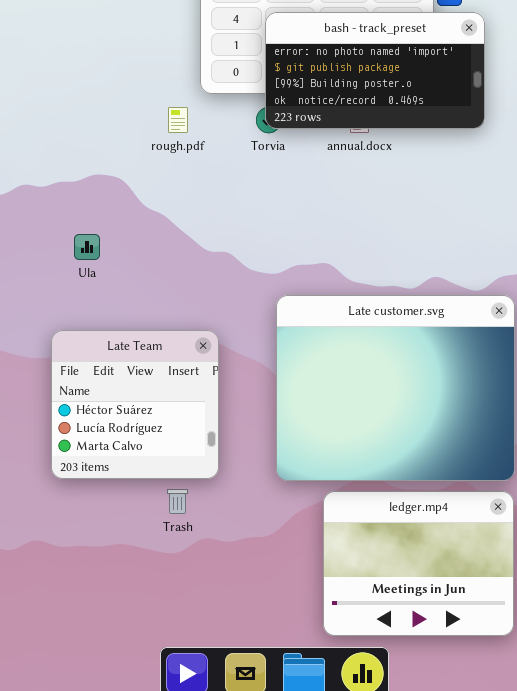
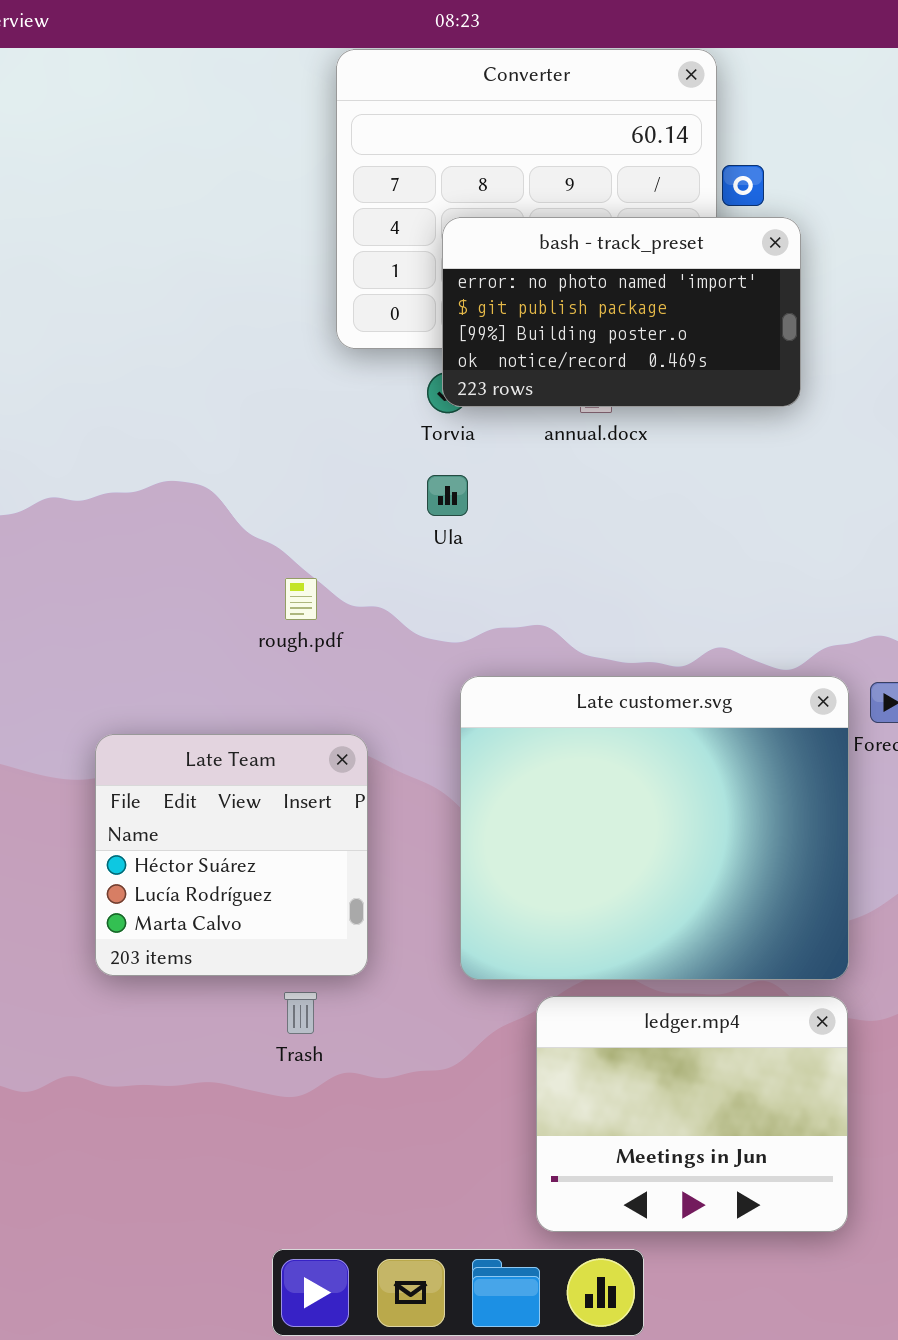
rough.pdf: [168,107,188,133] -> [285,578,317,620], moved
Ula: [74,234,100,260] -> [427,475,468,516], moved

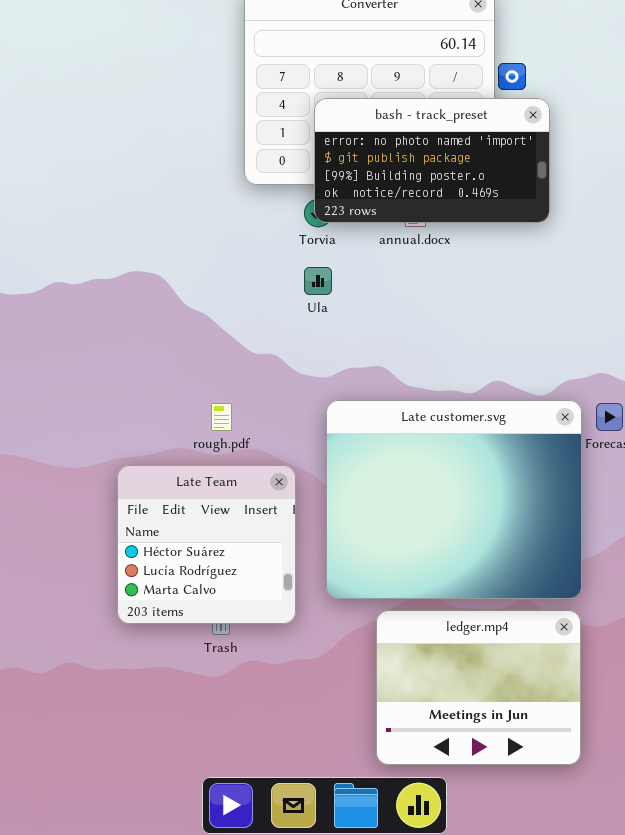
rough.pdf: [285,578,317,620] -> [211,403,232,431], moved
Late Team: [95,734,368,976] -> [117,465,296,624], moved

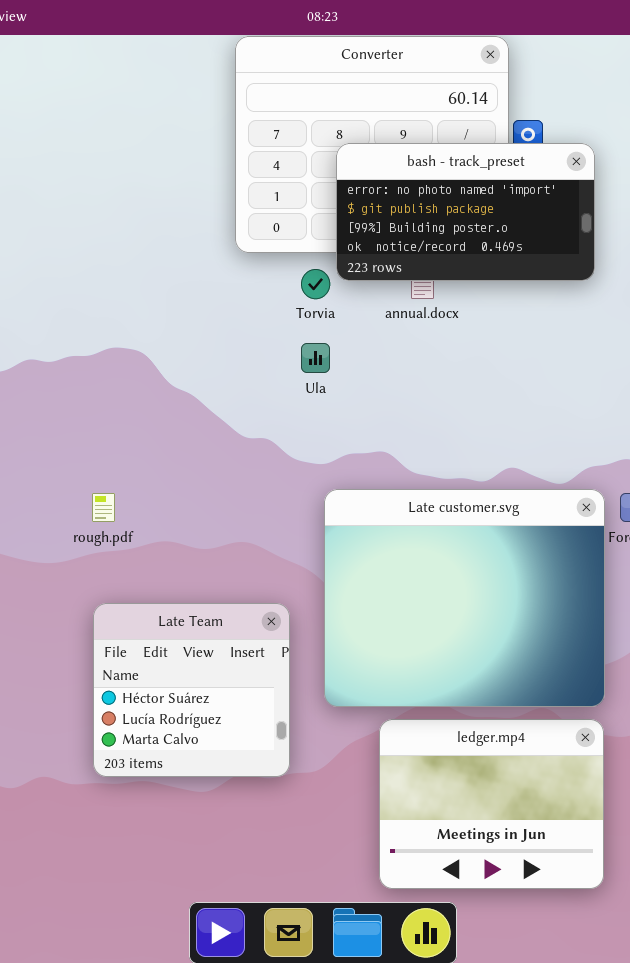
bash - track_preset: [314,98,550,223] -> [336,143,595,281], moved
rough.pdf: [211,403,232,431] -> [92,493,115,522], moved
Late Team: [117,465,296,624] -> [93,603,290,777], moved

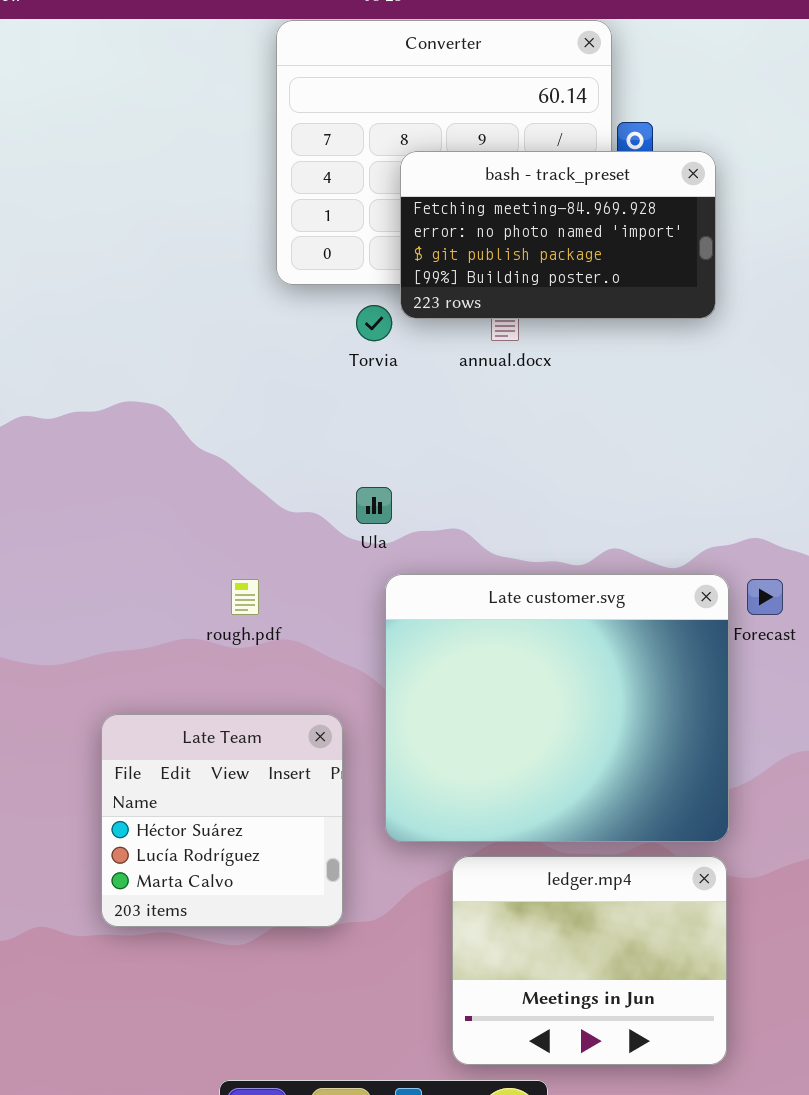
bash - track_preset: [336,143,595,281] -> [400,151,716,319], scrolled up 1 row
Ula: [301,343,330,373] -> [356,487,392,524], moved
rough.pdf: [92,493,115,522] -> [231,579,259,615], moved

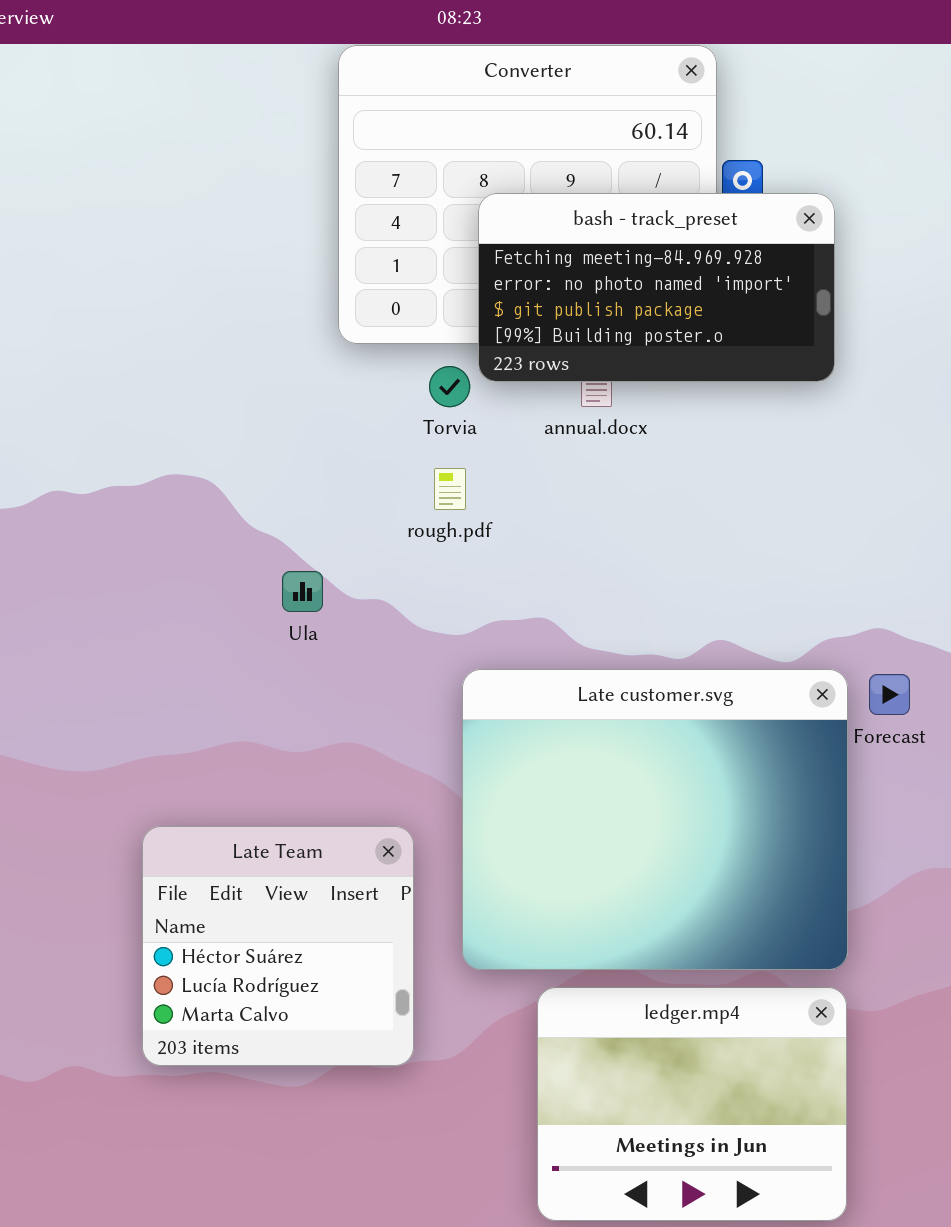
Ula: [356,487,392,524] -> [282,571,323,612], moved
rough.pdf: [231,579,259,615] -> [434,468,466,510], moved

